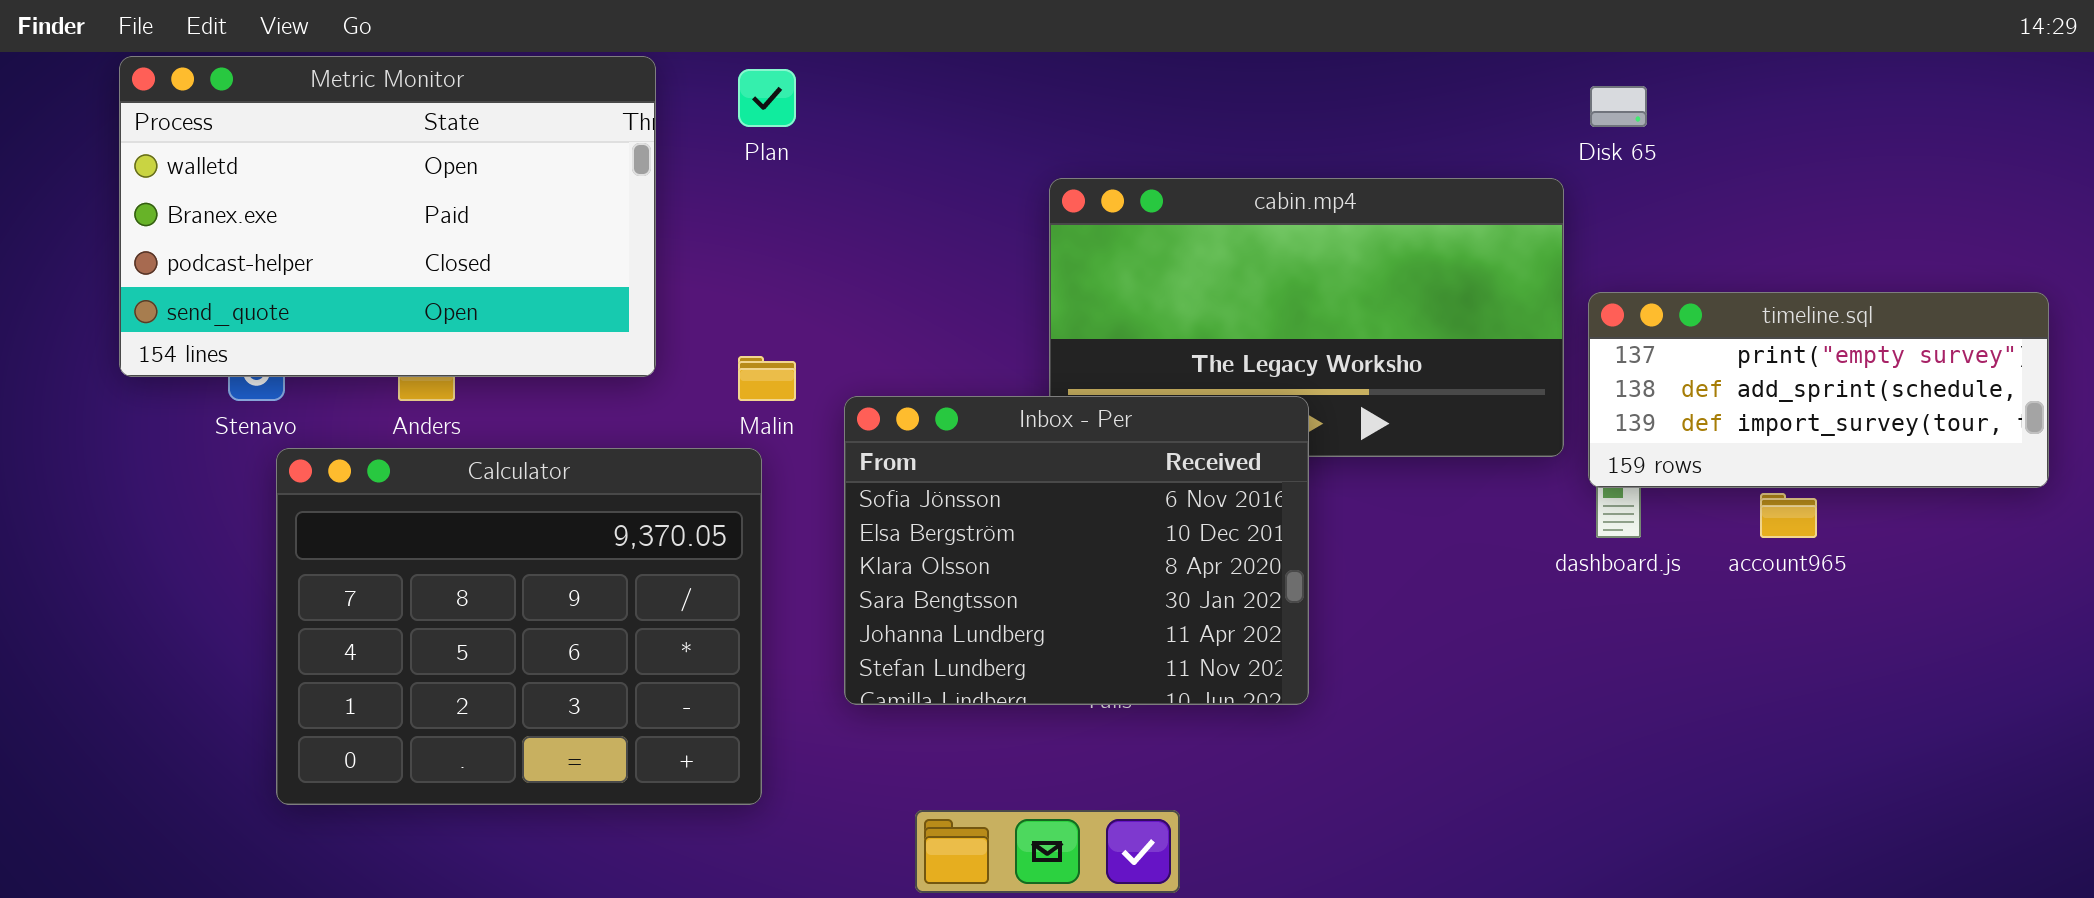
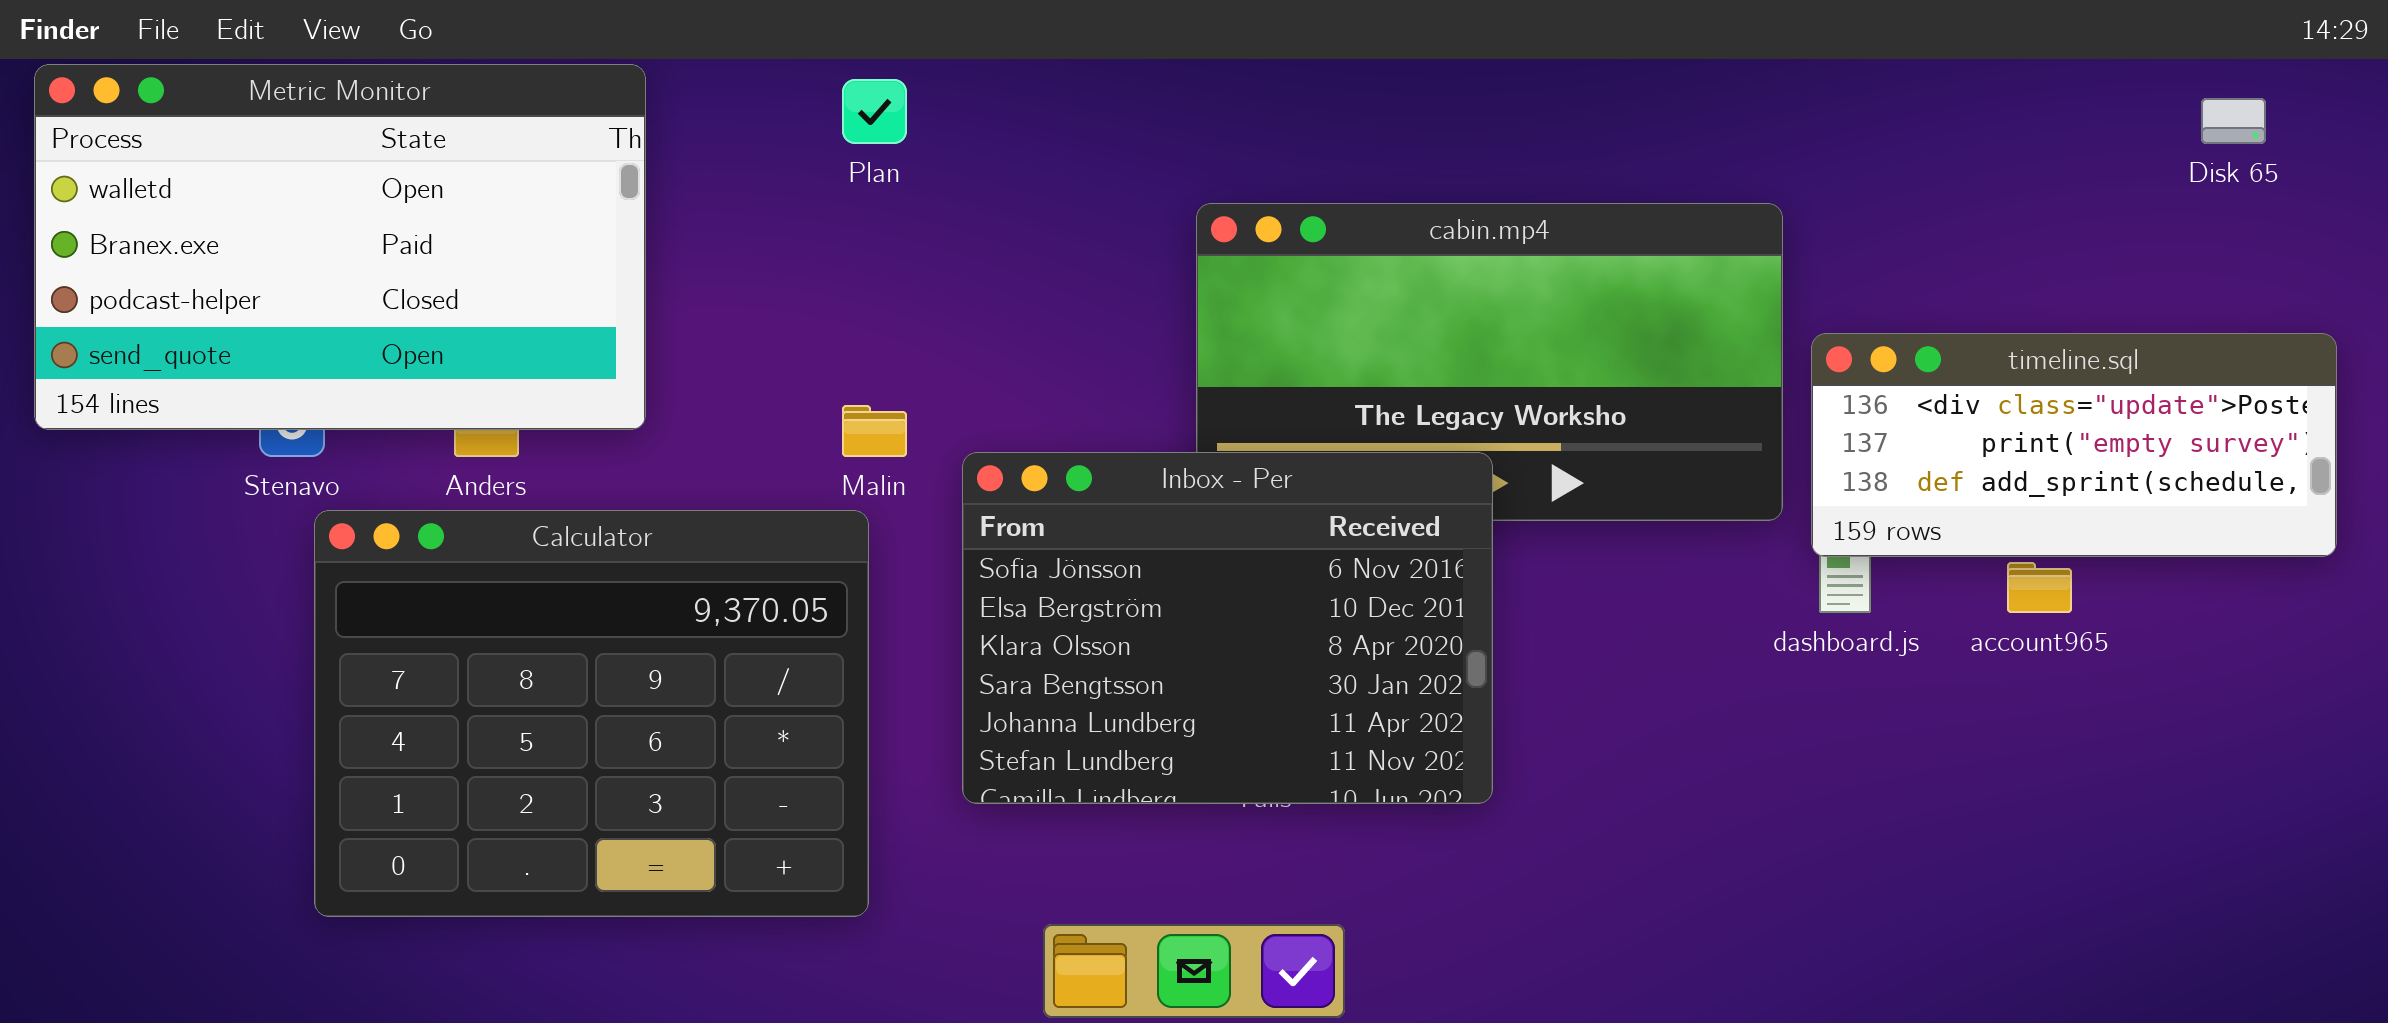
Metric Monitor: [119,56,656,377] -> [34,64,646,430], moved
Disk 65: [1590,86,1647,127] -> [2201,98,2266,144], moved
timeline.sql: [1588,292,2049,488] -> [1811,333,2337,557], scrolled up 1 row

